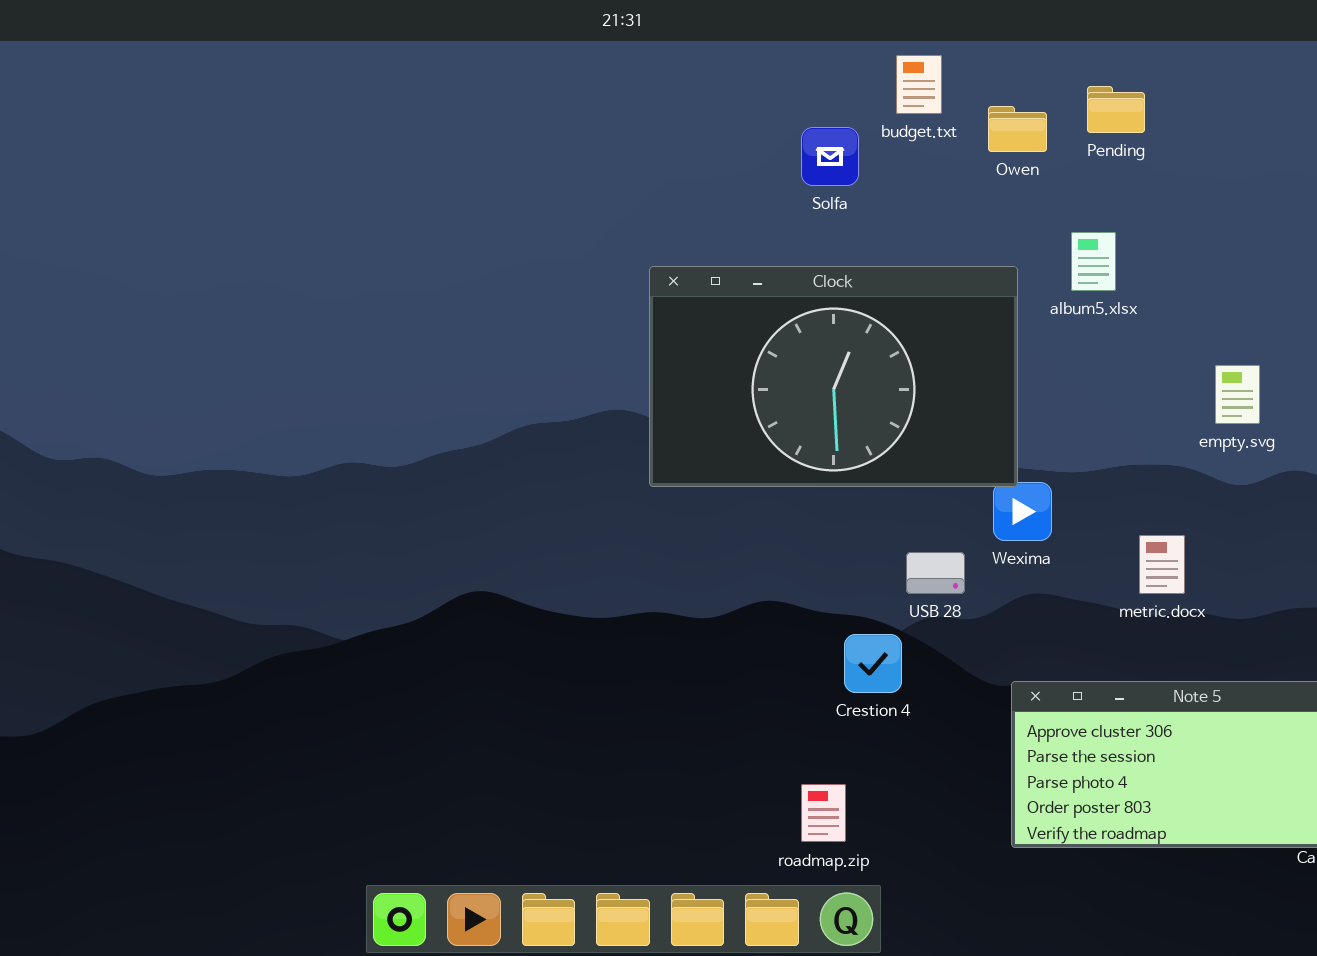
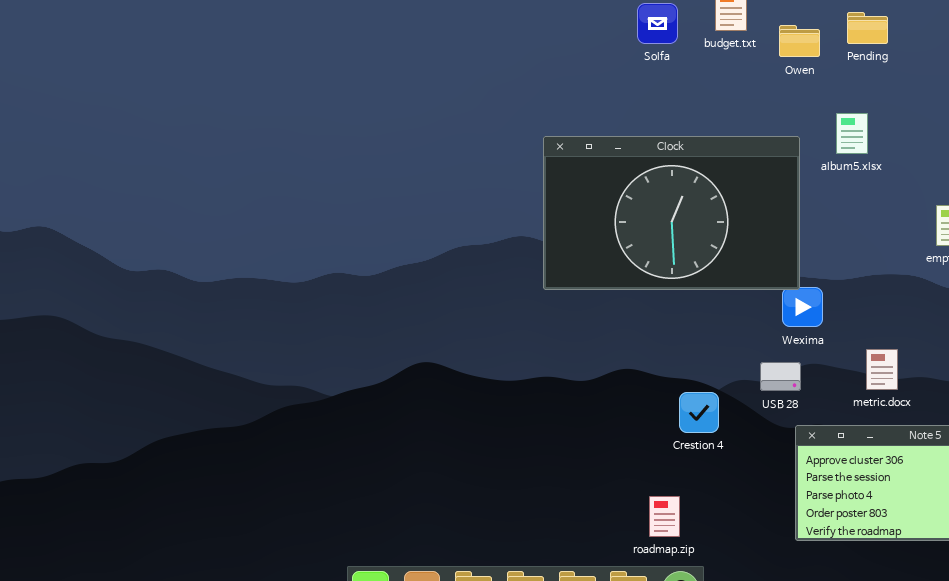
Solfa: [801,127,859,186] -> [637,3,678,44], moved
metric.docx: [1139,535,1185,594] -> [866,349,898,390], moved
USB 28: [906,552,965,594] -> [760,362,801,391], moved

